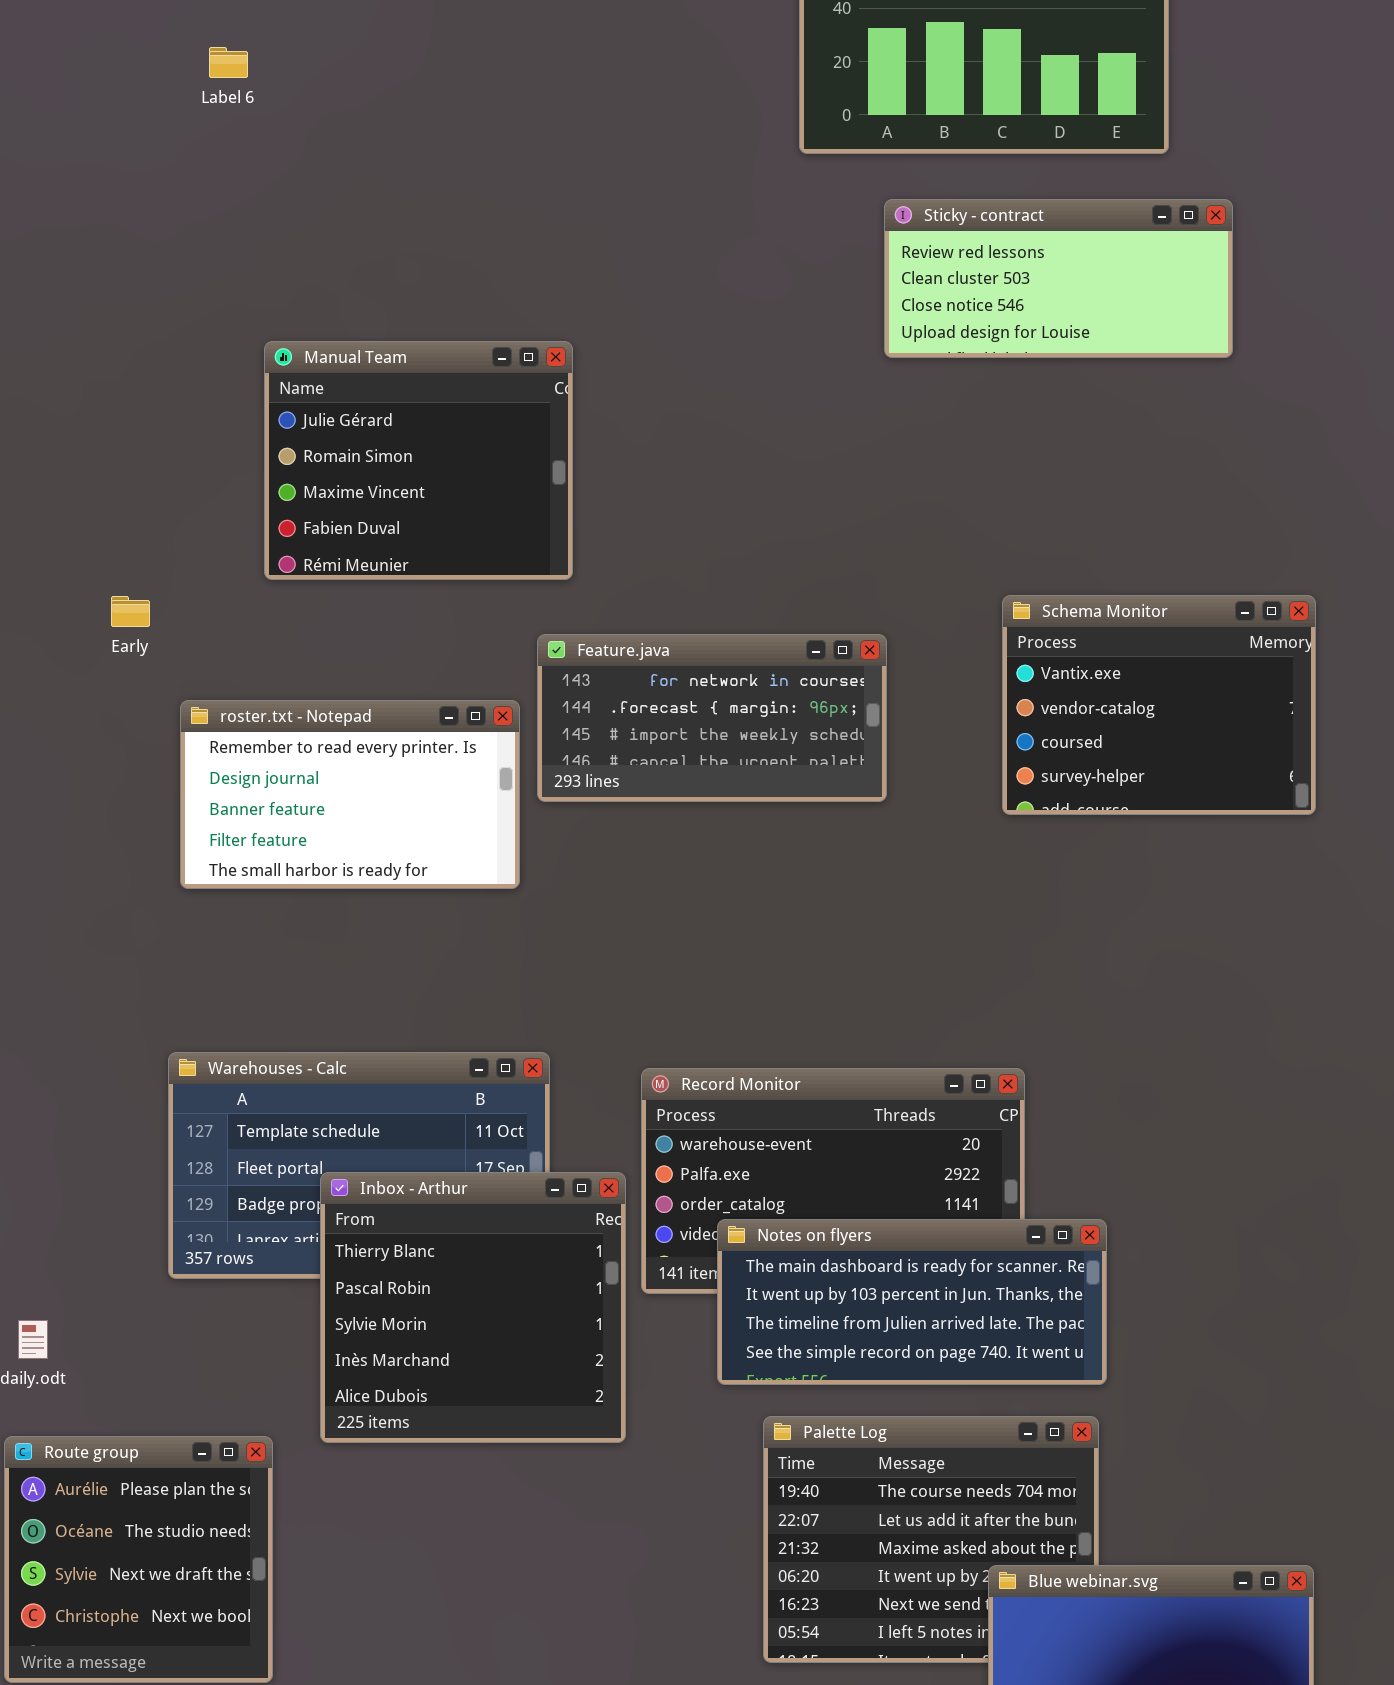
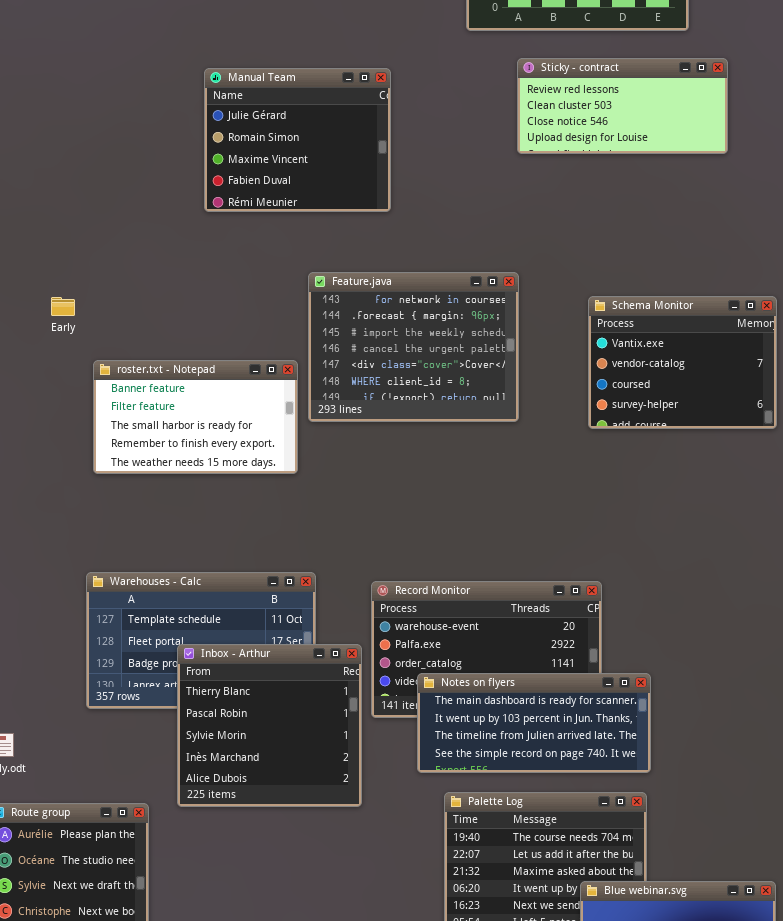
Manual Team: [264,341,573,580] -> [204,68,391,212], moved
Feature.java: [537,634,887,802] -> [308,272,519,422], resized
roster.txt - Notepad: [180,700,520,889] -> [93,360,298,474], scrolled down 2 rows

